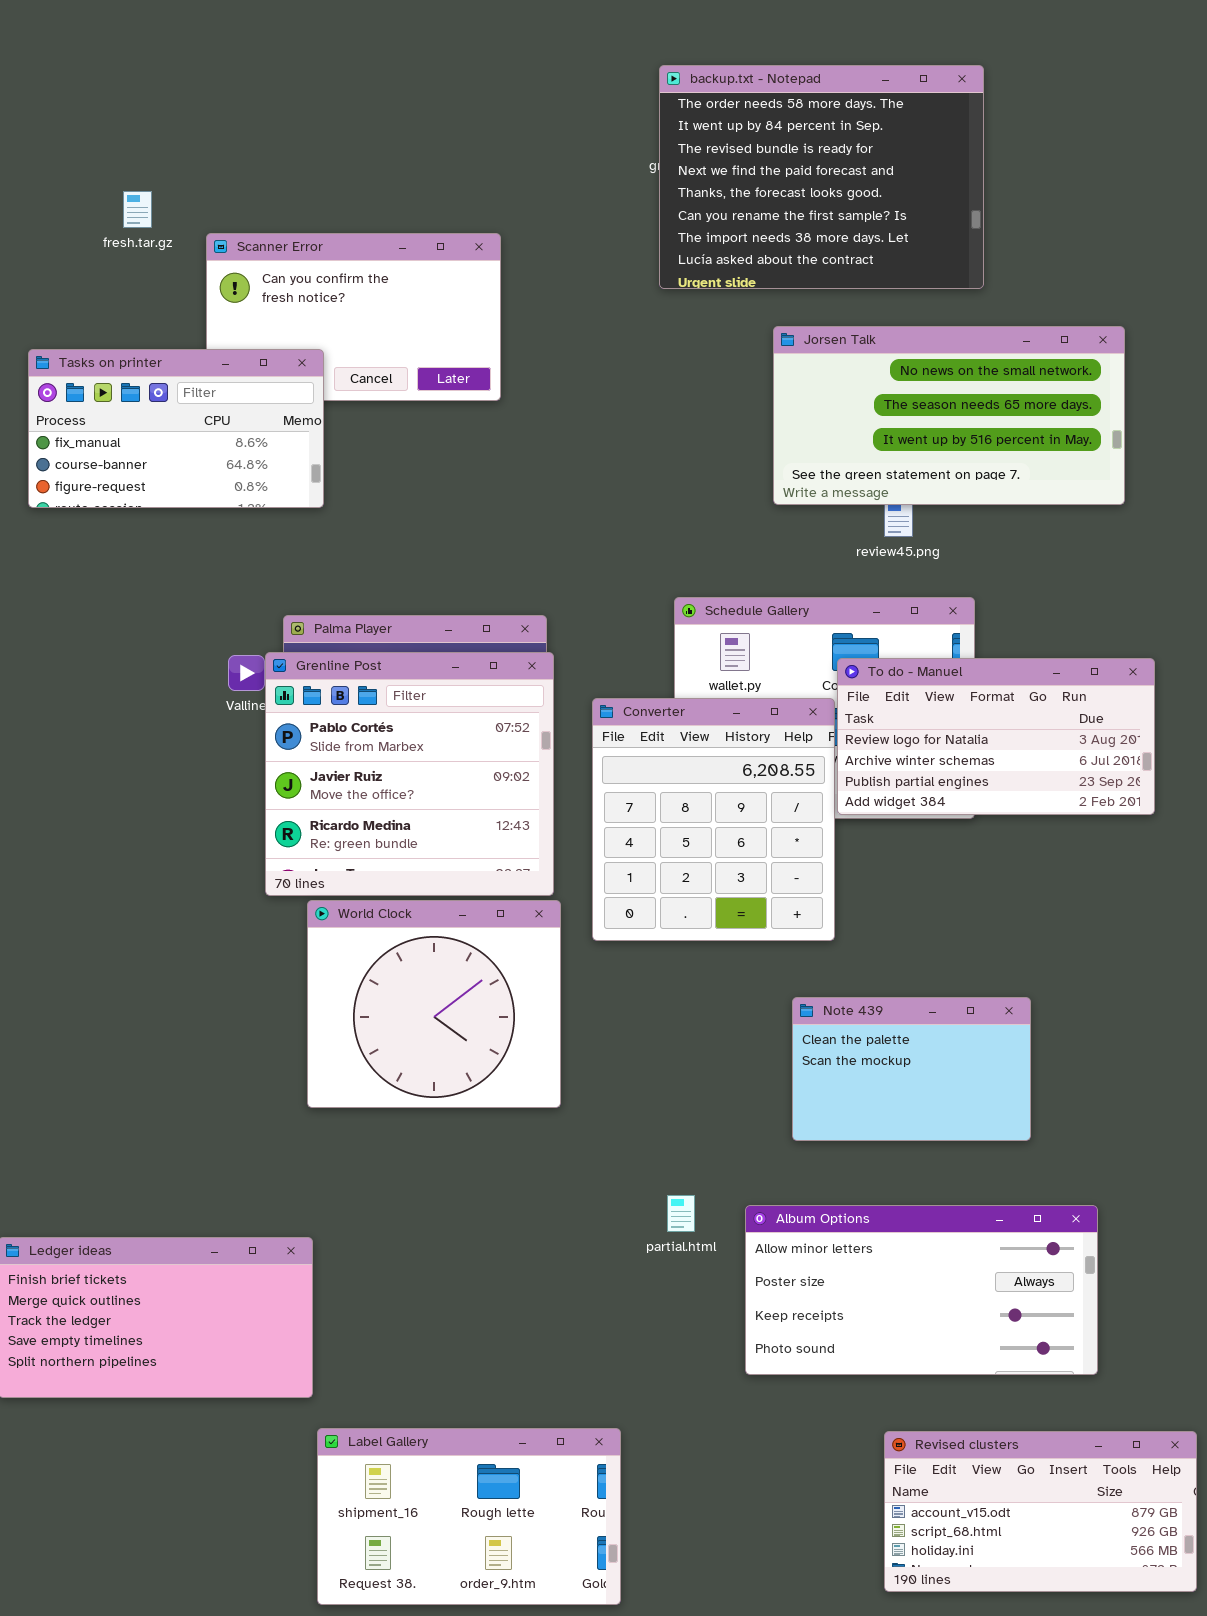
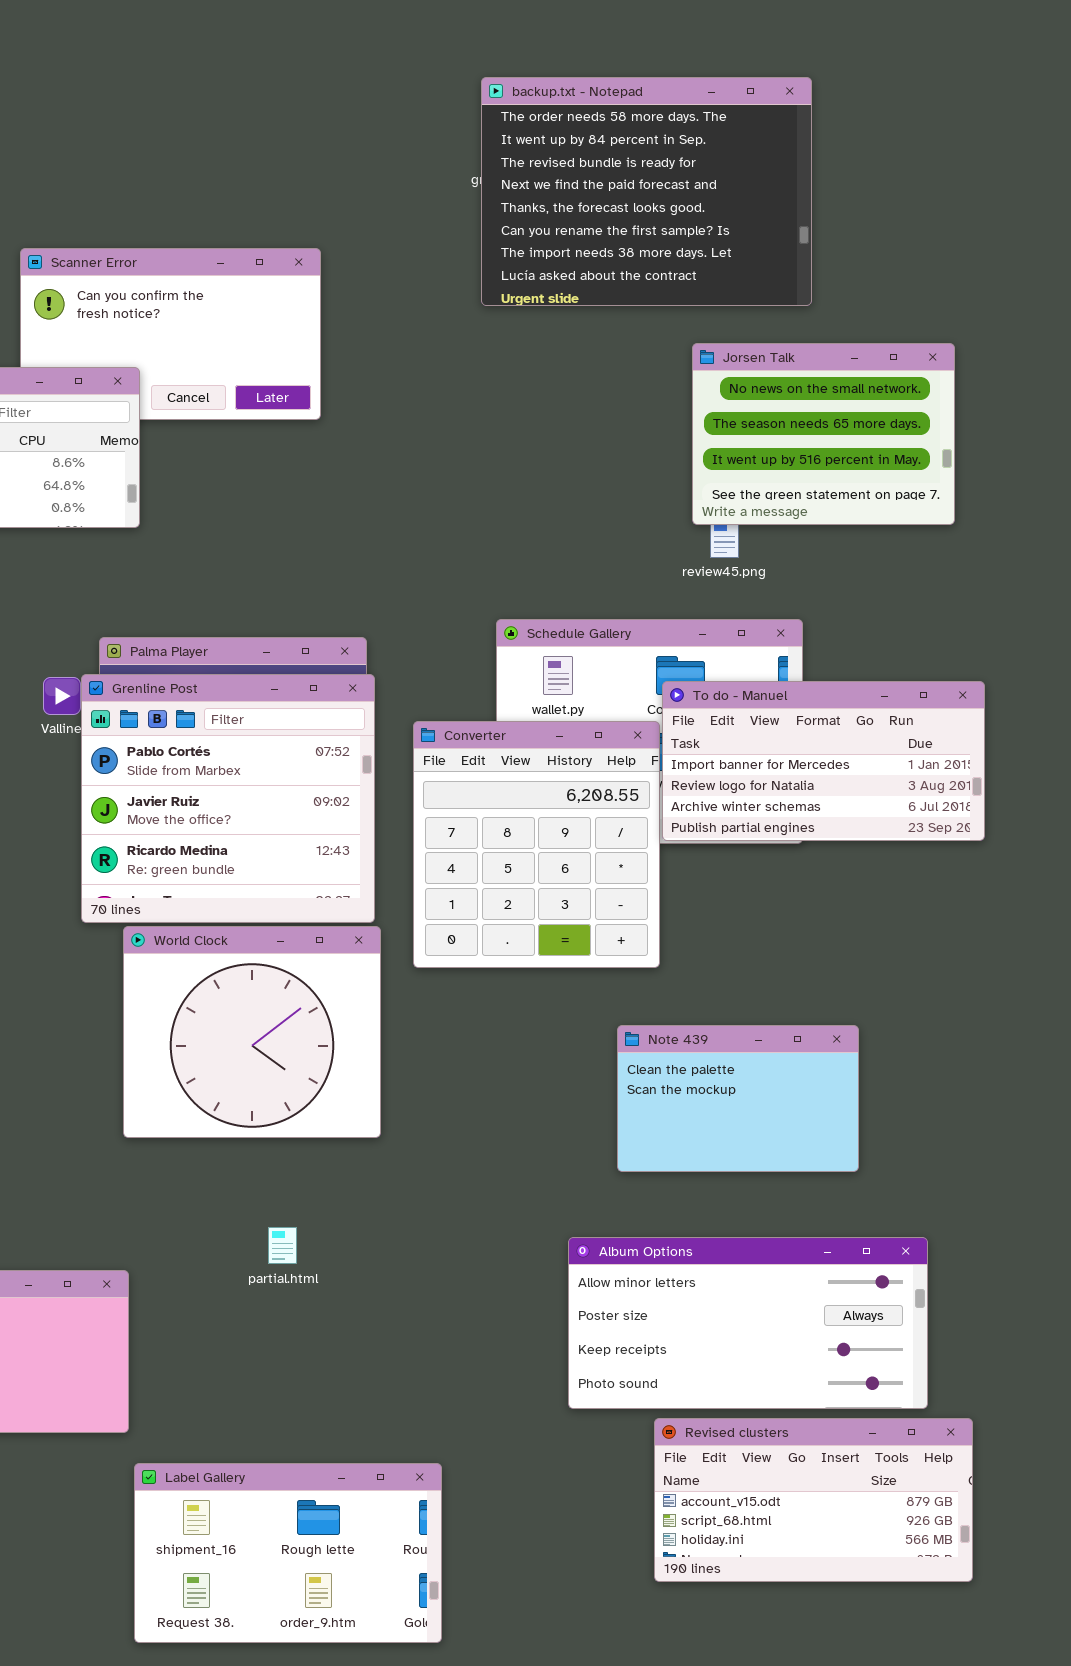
Jorsen Talk: [773,326,1125,505] -> [692,343,955,525], resized
To do - Manuel: [837,658,1155,815] -> [662,681,985,841], scrolled up 1 row
partial.html: [667,1195,695,1232] -> [268,1227,297,1264], moved
Revised clusters: [884,1431,1197,1592] -> [654,1418,973,1582], moved

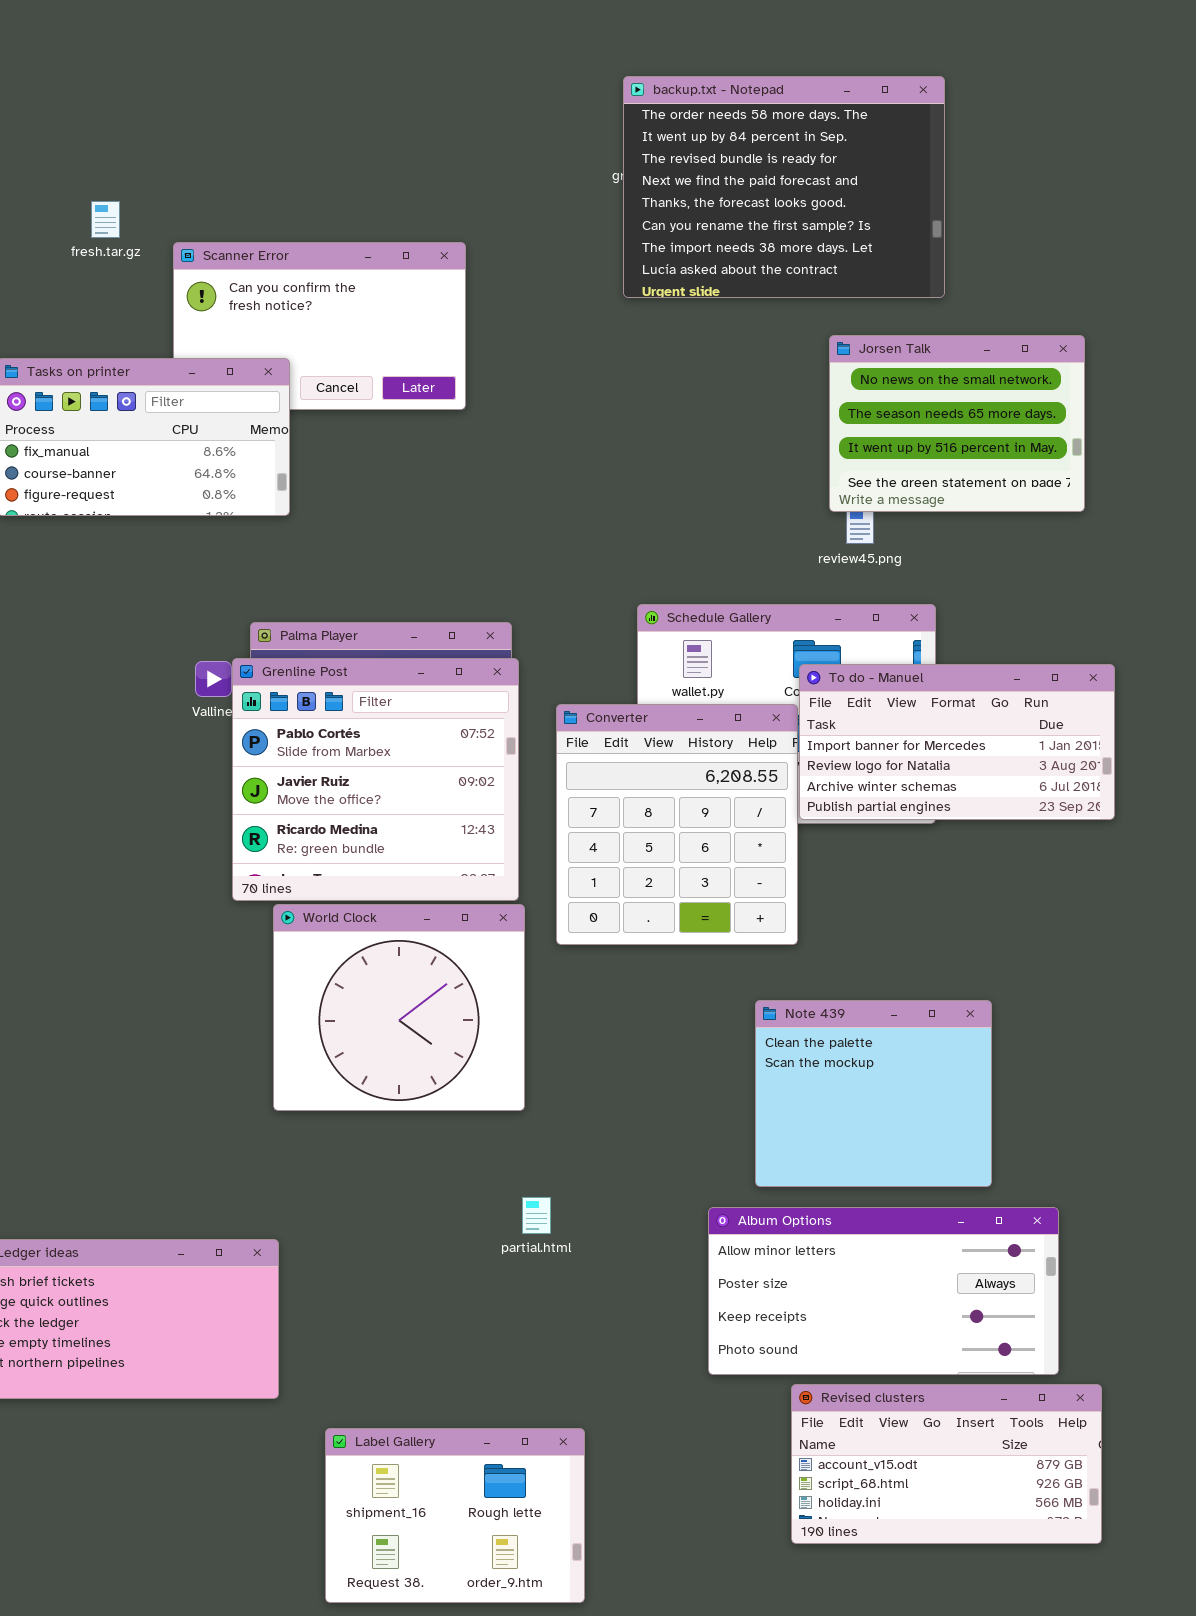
Note 439: [617,1025,859,1172] -> [755,1000,992,1187], resized
partial.html: [268,1227,297,1264] -> [522,1197,551,1234], moved
Label Gallery: [134,1463,442,1643] -> [325,1428,585,1603], resized

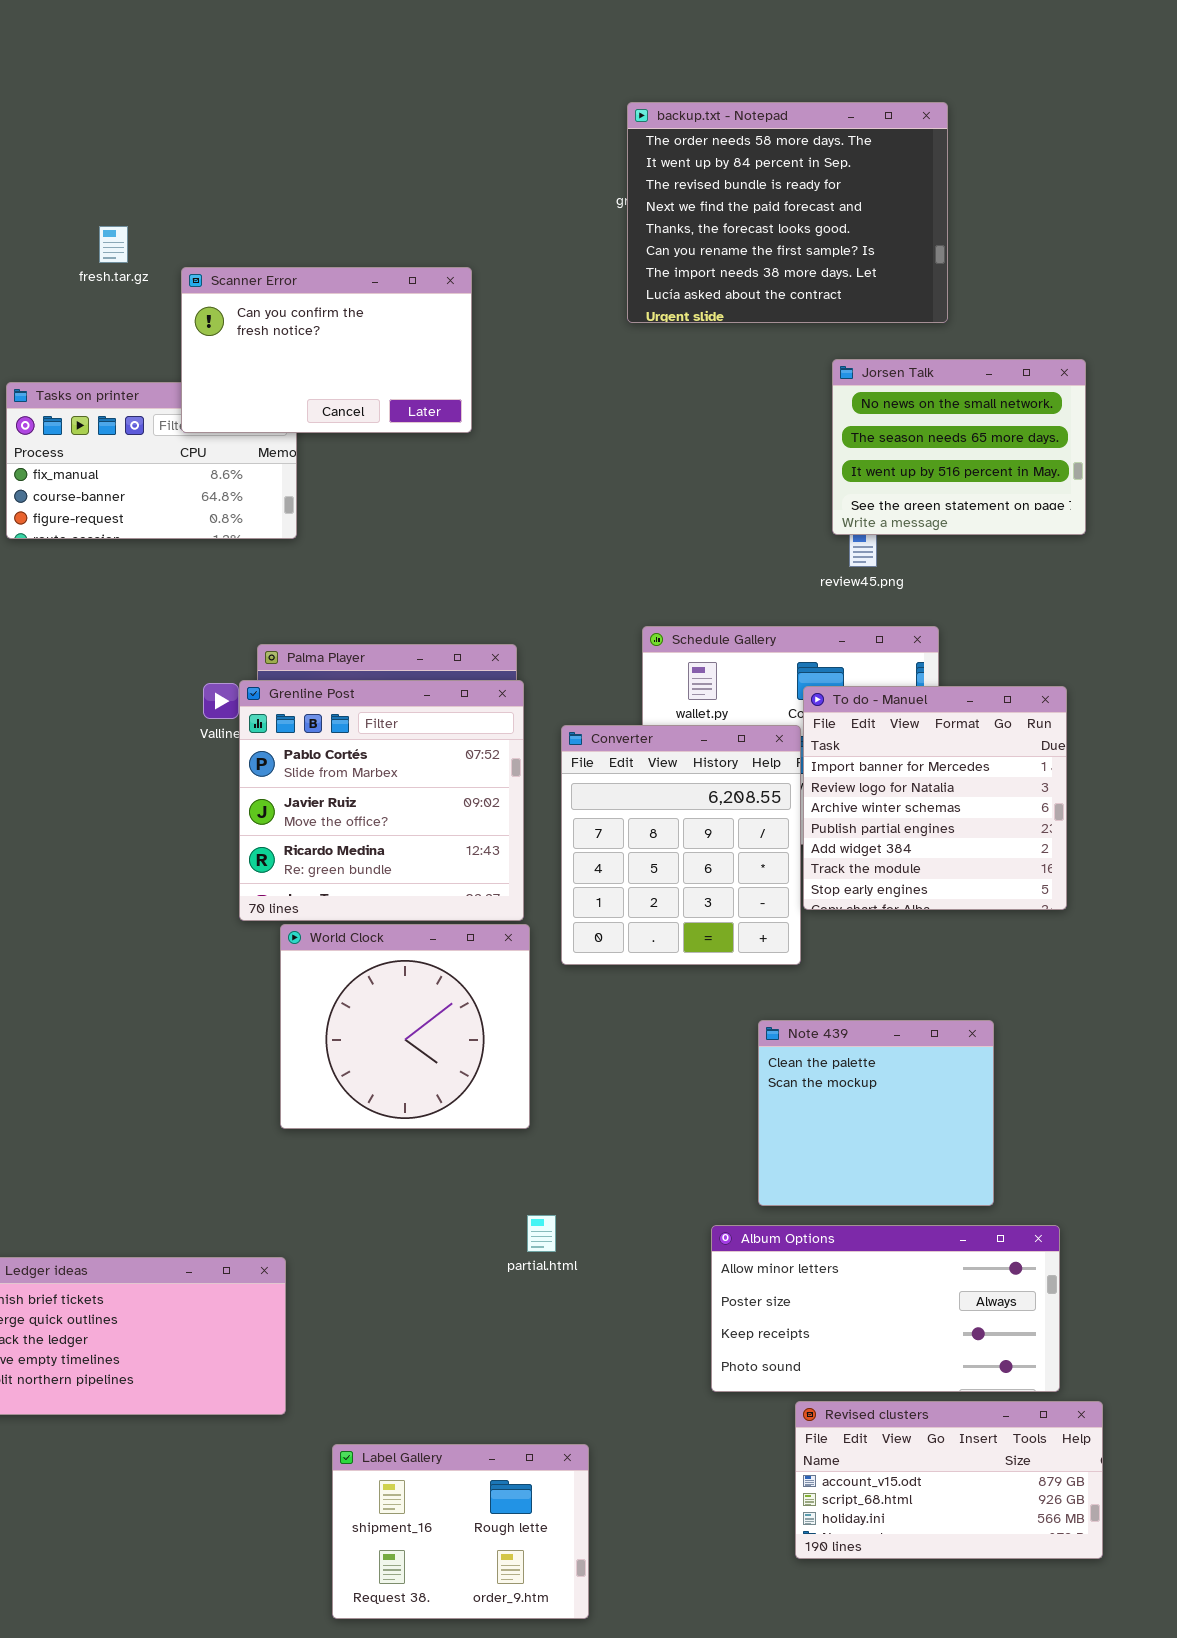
Scanner Error: [173,242,466,410] -> [181,267,472,433], raised
To do - Manuel: [799,664,1115,820] -> [803,686,1067,910], resized

